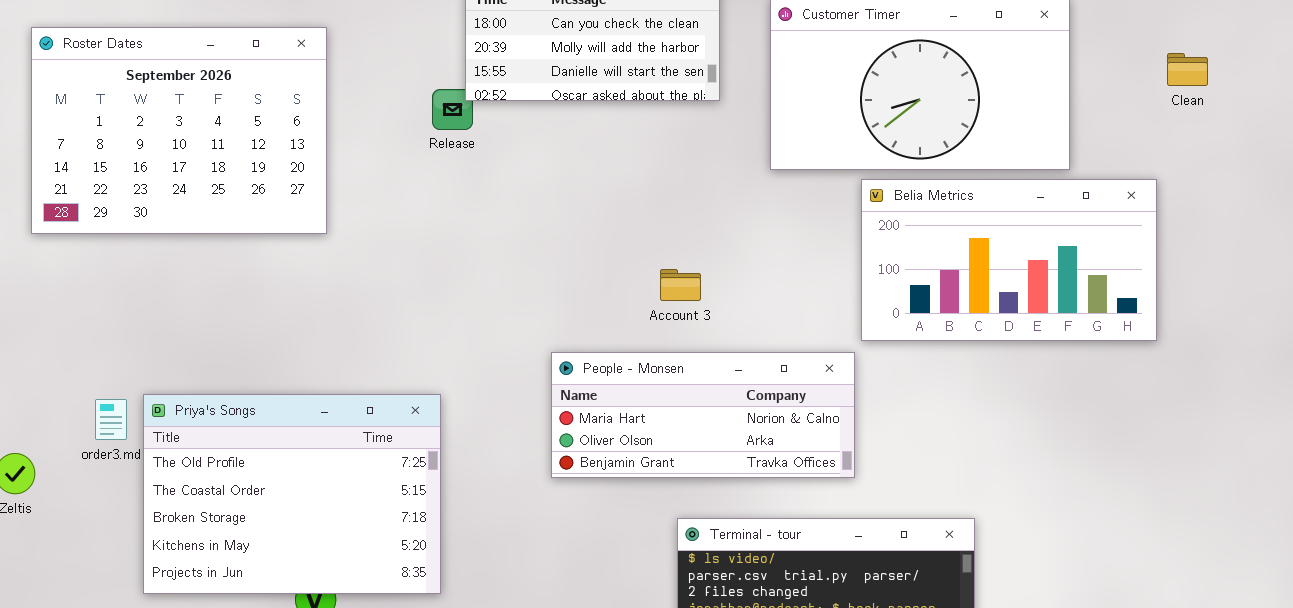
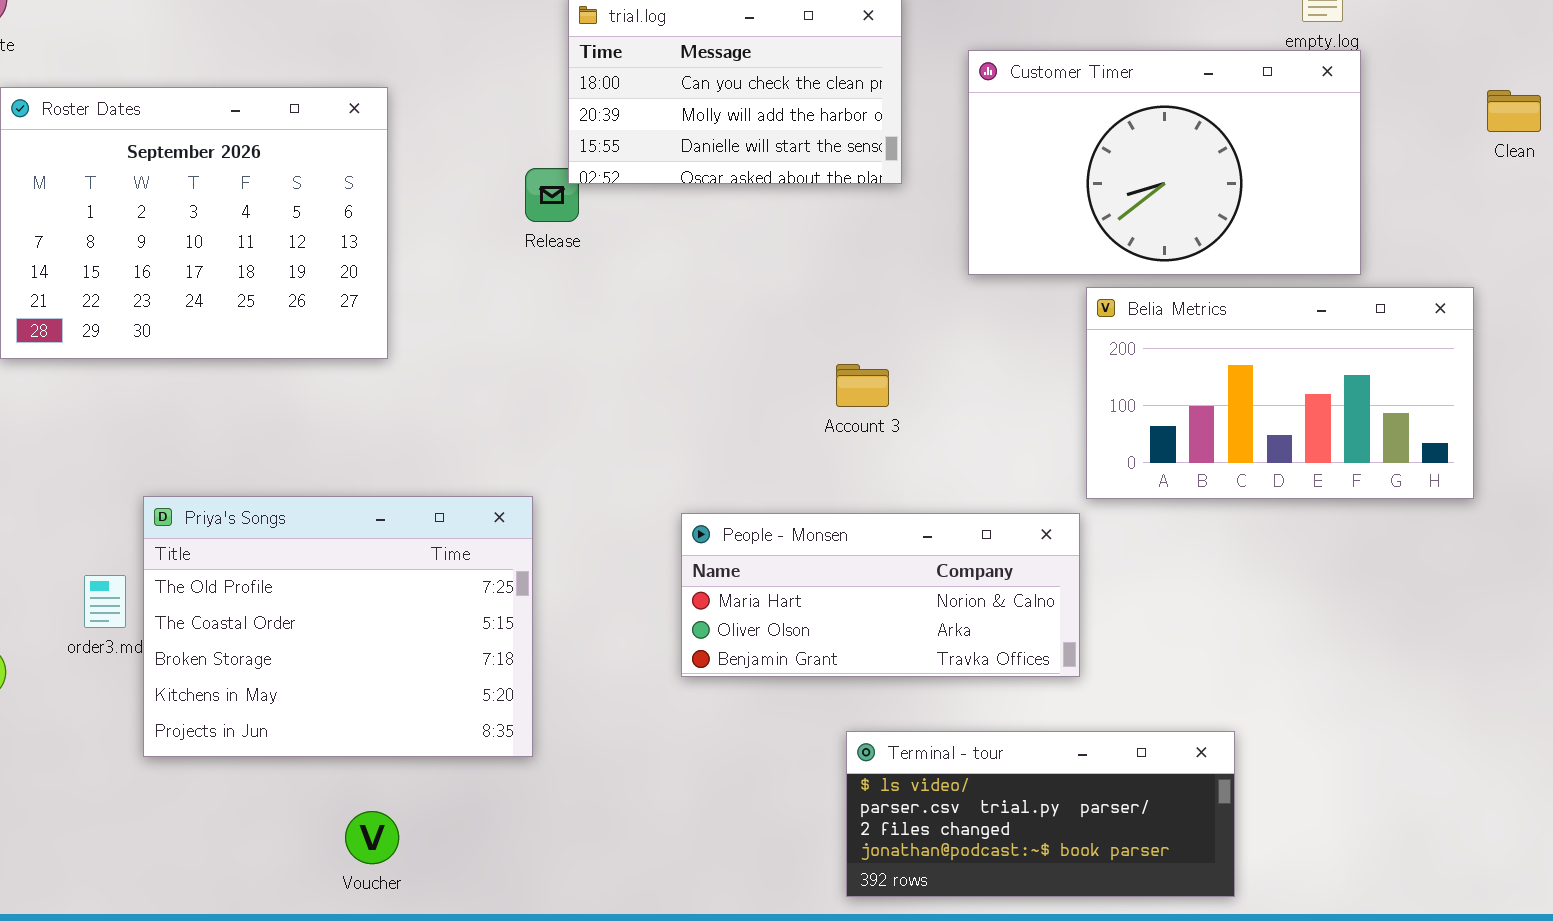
Clean: [1167,53,1208,86] -> [1487,90,1541,132], moved
Account 3: [660,269,701,301] -> [836,364,889,407], moved
Priya's Songs: [143,394,441,594] -> [143,496,533,757], moved

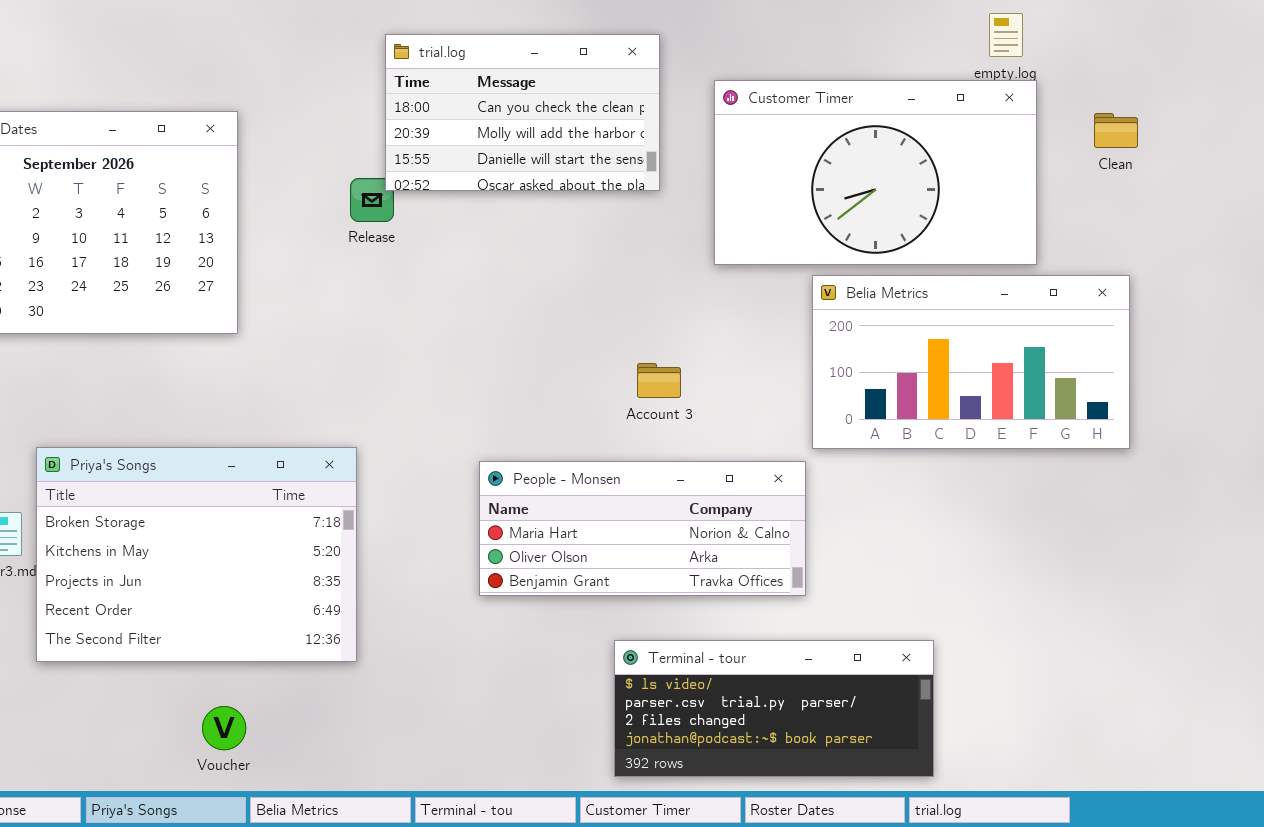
Clean: [1487,90,1541,132] -> [1094,113,1138,148], moved
Account 3: [836,364,889,407] -> [637,363,681,398], moved
Priya's Songs: [143,496,533,757] -> [36,447,357,662], scrolled down 2 rows

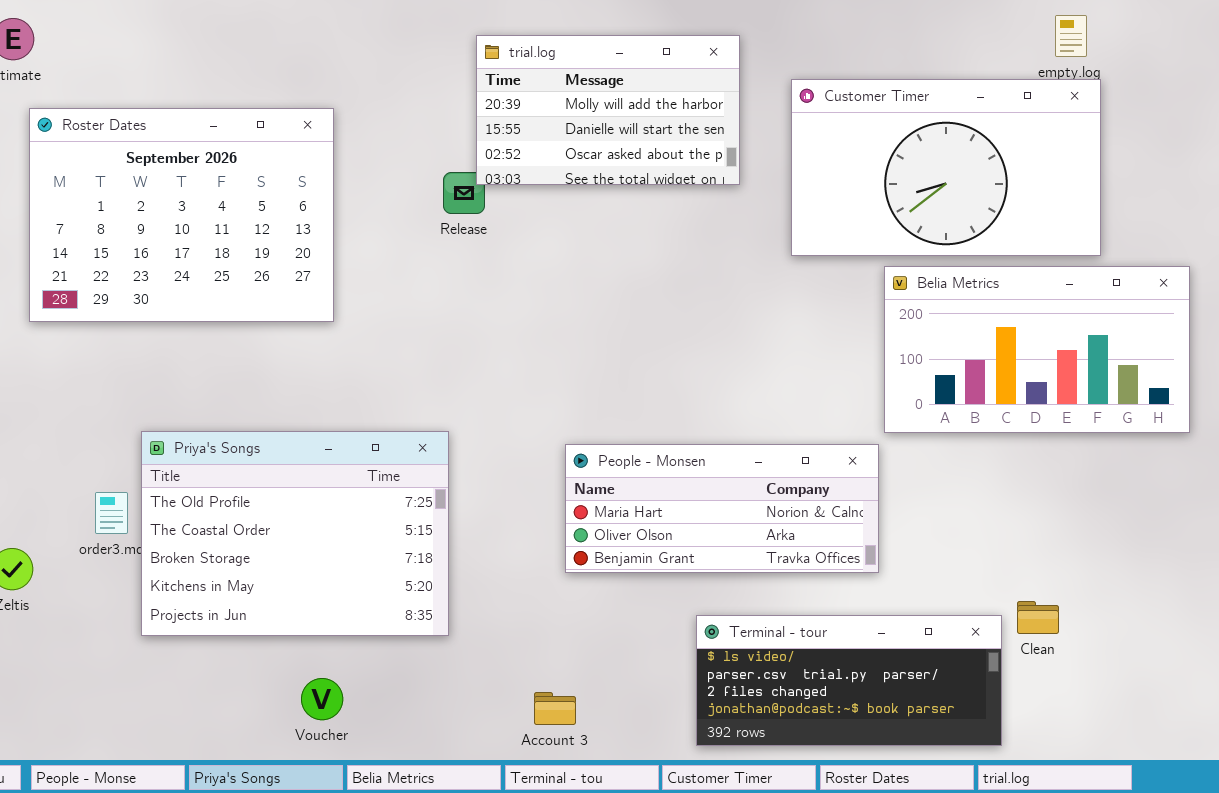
trial.log: [385,34,660,191] -> [476,35,740,185], scrolled down 1 row
Clean: [1094,113,1138,148] -> [1017,601,1059,634], moved
Account 3: [637,363,681,398] -> [534,692,576,725], moved
Priya's Songs: [36,447,357,662] -> [141,431,449,636], scrolled up 2 rows

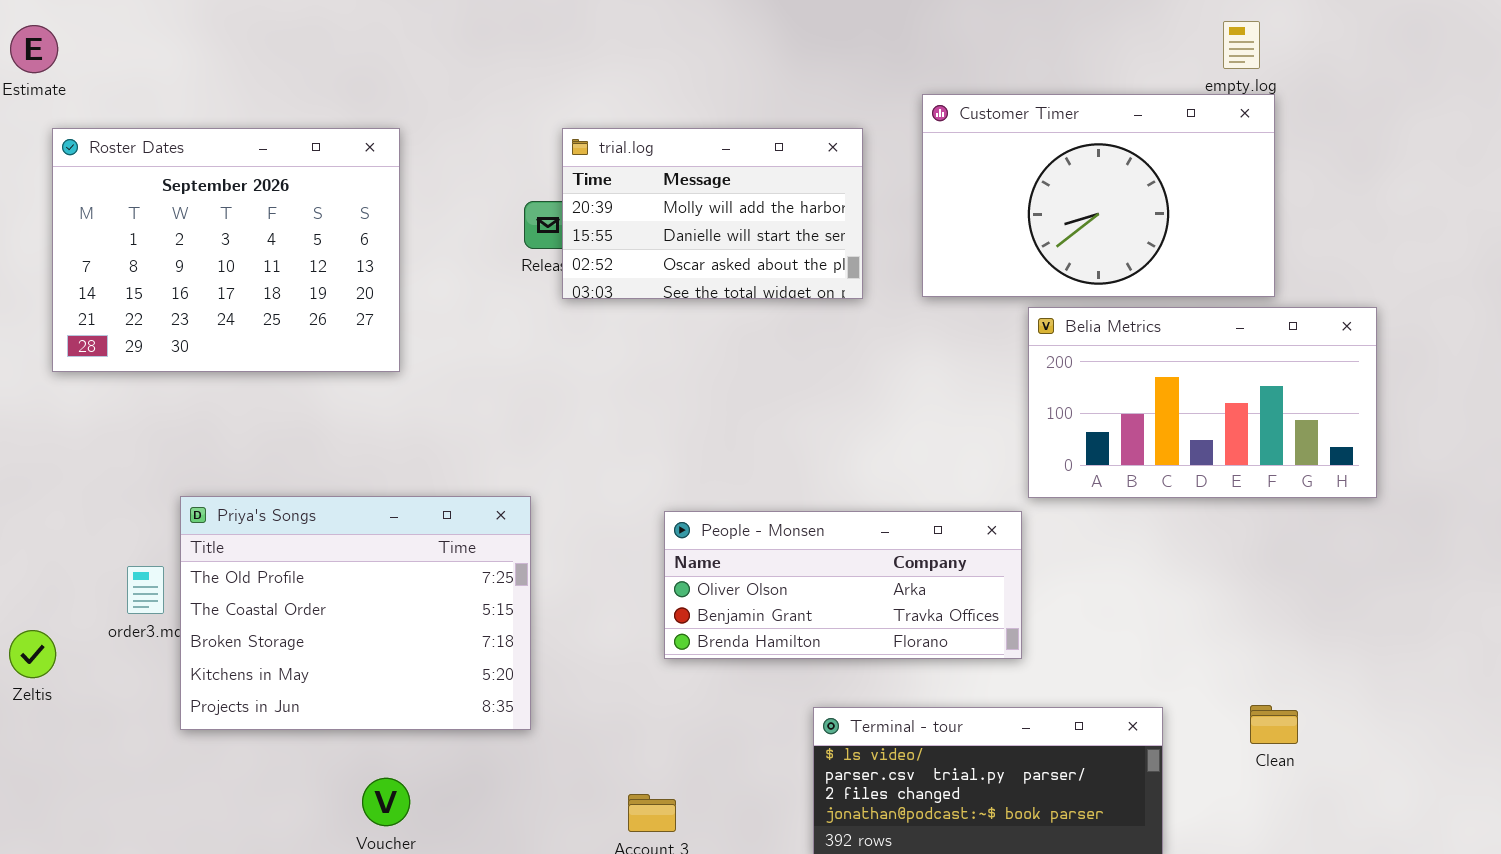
trial.log: [476,35,740,185] -> [562,128,863,299], moved
People - Monsen: [565,444,879,573] -> [664,511,1022,659], scrolled down 1 row
Clean: [1017,601,1059,634] -> [1250,705,1298,744], moved

